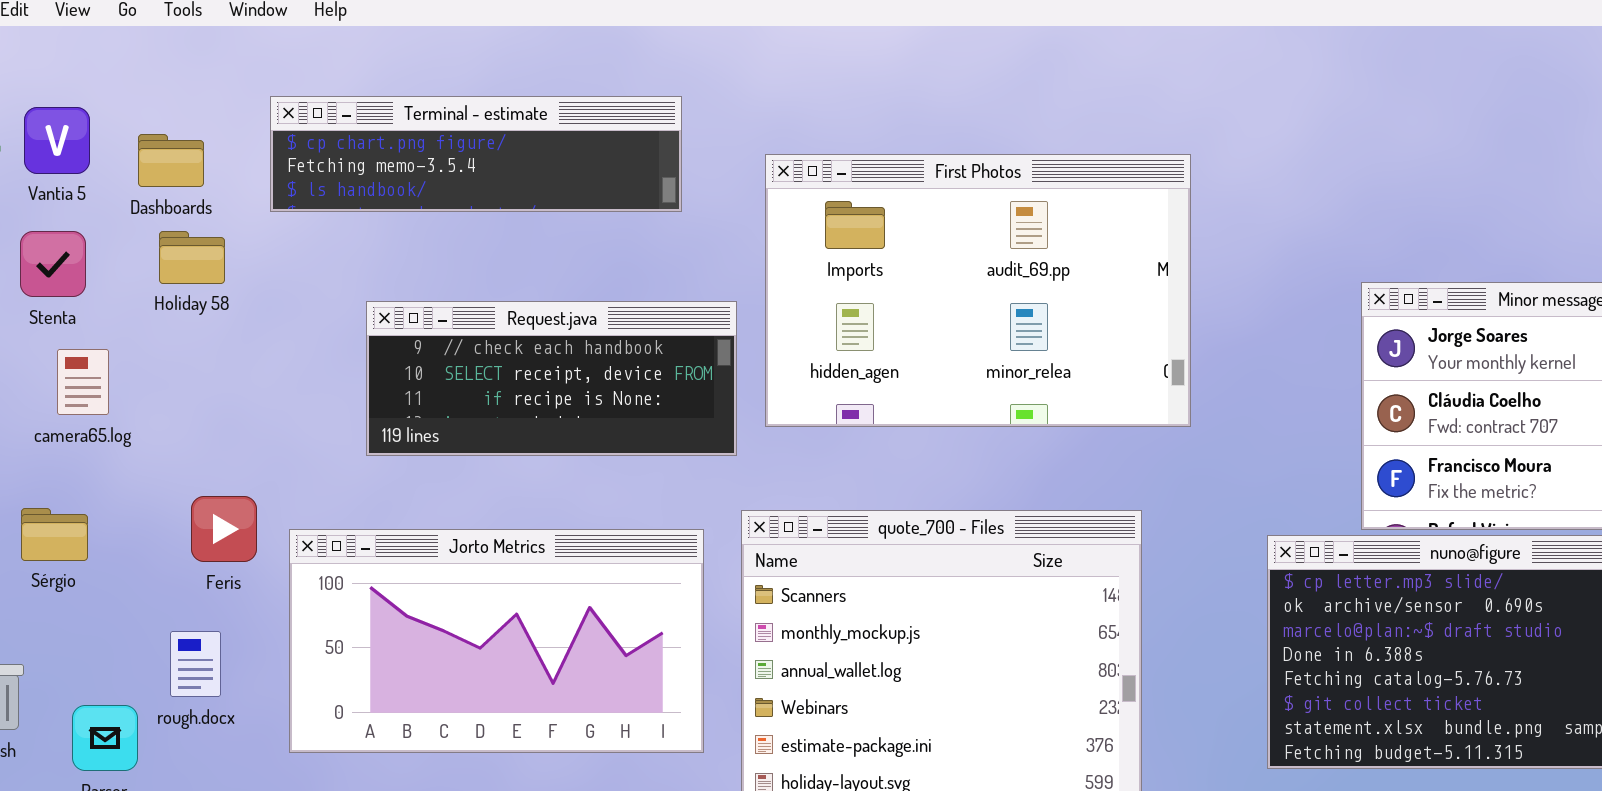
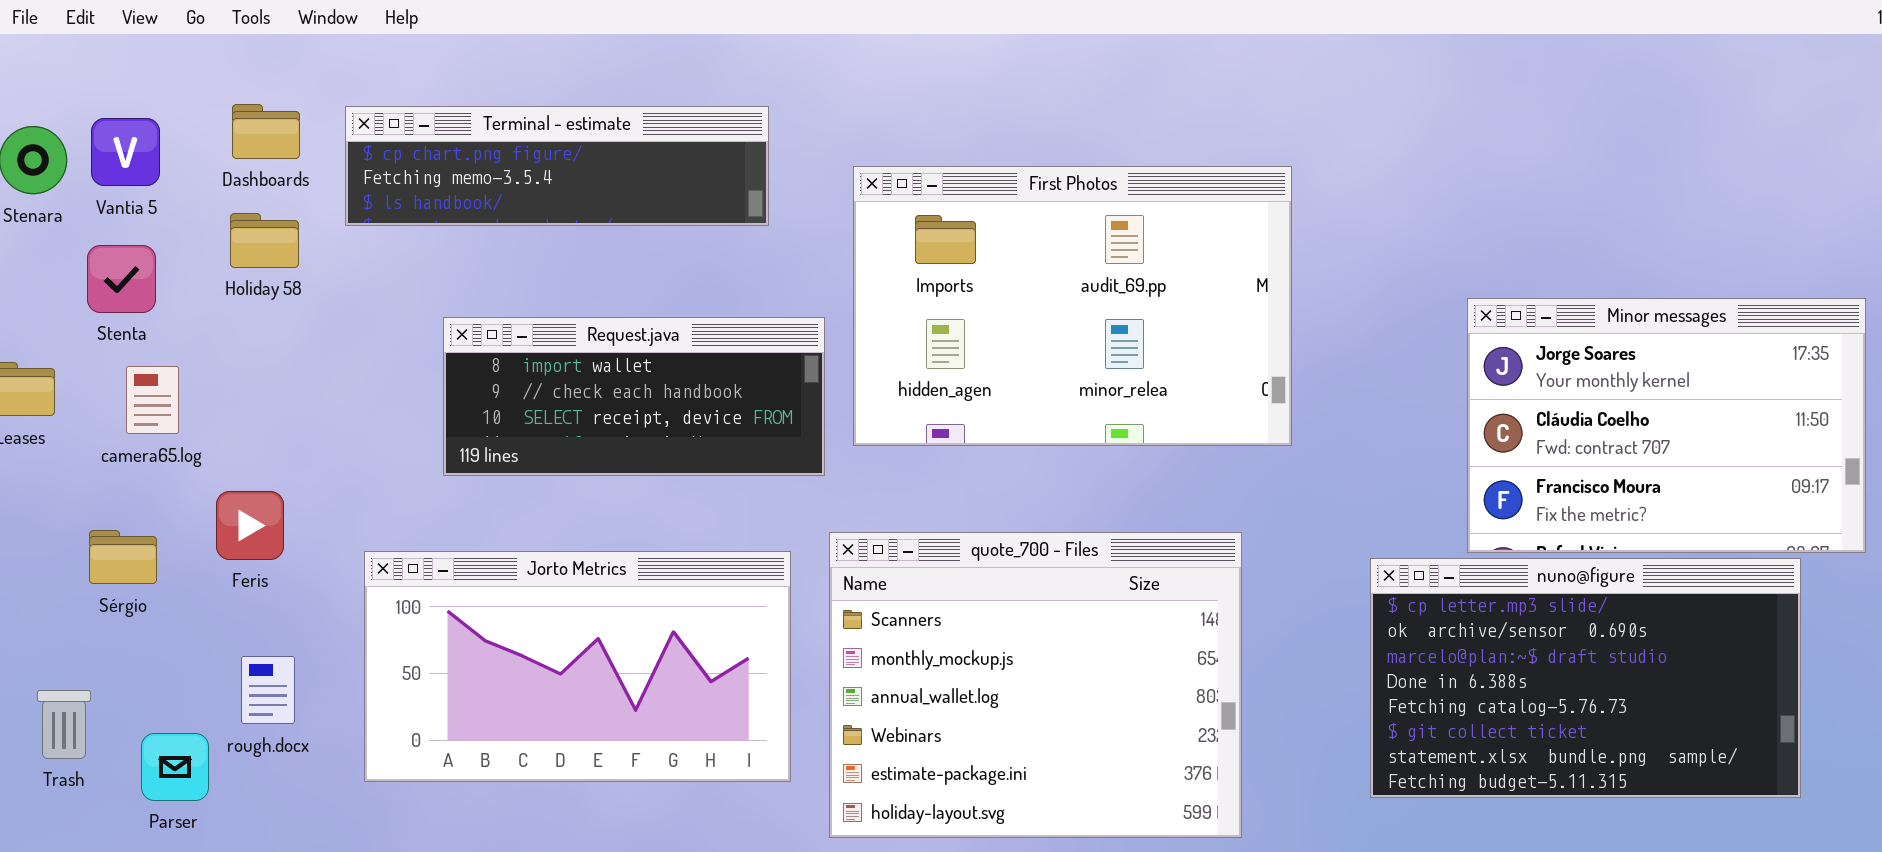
Dashboards: [138,134,204,187] -> [232,104,300,159], moved
Holiday 58: [159,231,225,284] -> [230,213,299,268], moved
Request.java: [366,301,737,456] -> [443,317,825,476], scrolled up 1 row
Feris: [191,496,257,562] -> [216,491,284,560], moved

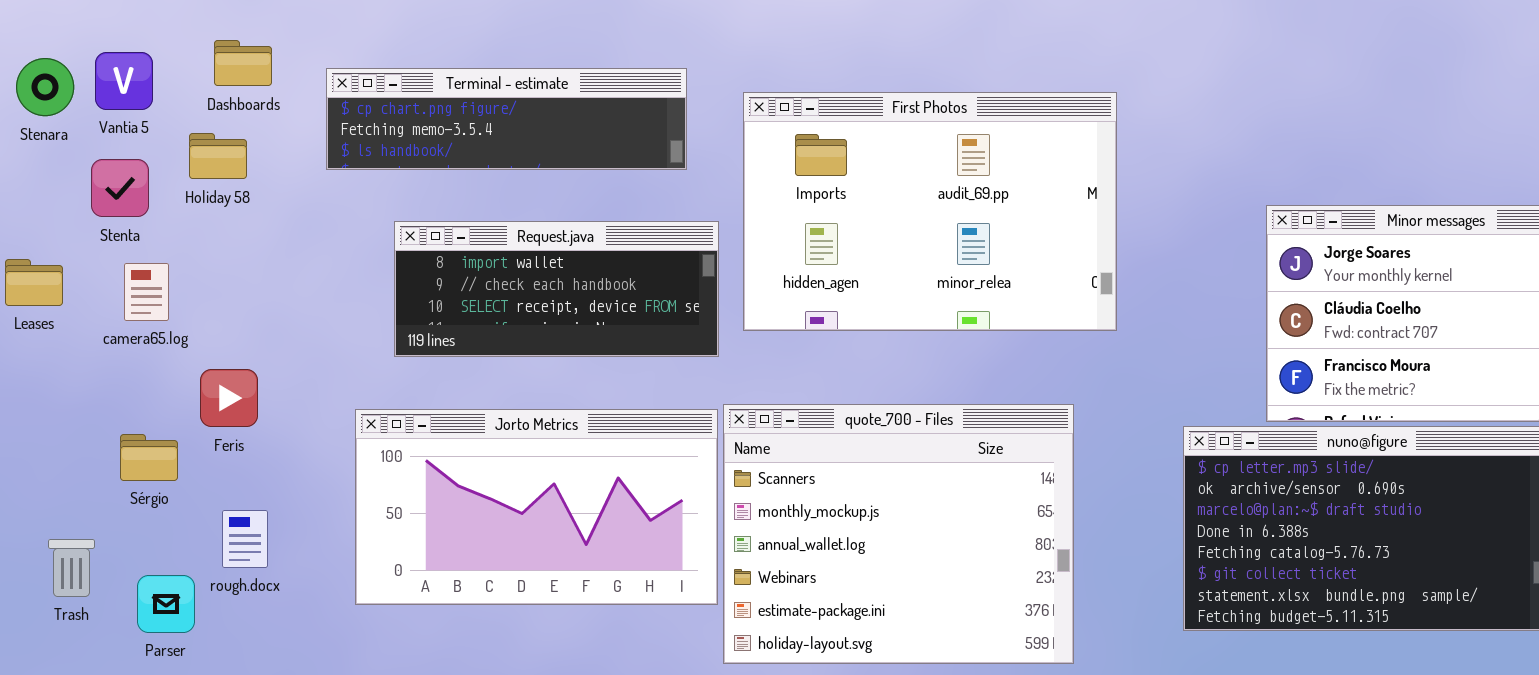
Terminal - estimate: [345,106,769,226] -> [326,68,687,170], moved
Holiday 58: [230,213,299,268] -> [189,133,247,179], moved
Sérgio: [89,530,157,584] -> [120,434,178,481], moved
Jorto Metrics: [364,551,791,782] -> [355,409,718,605], moved

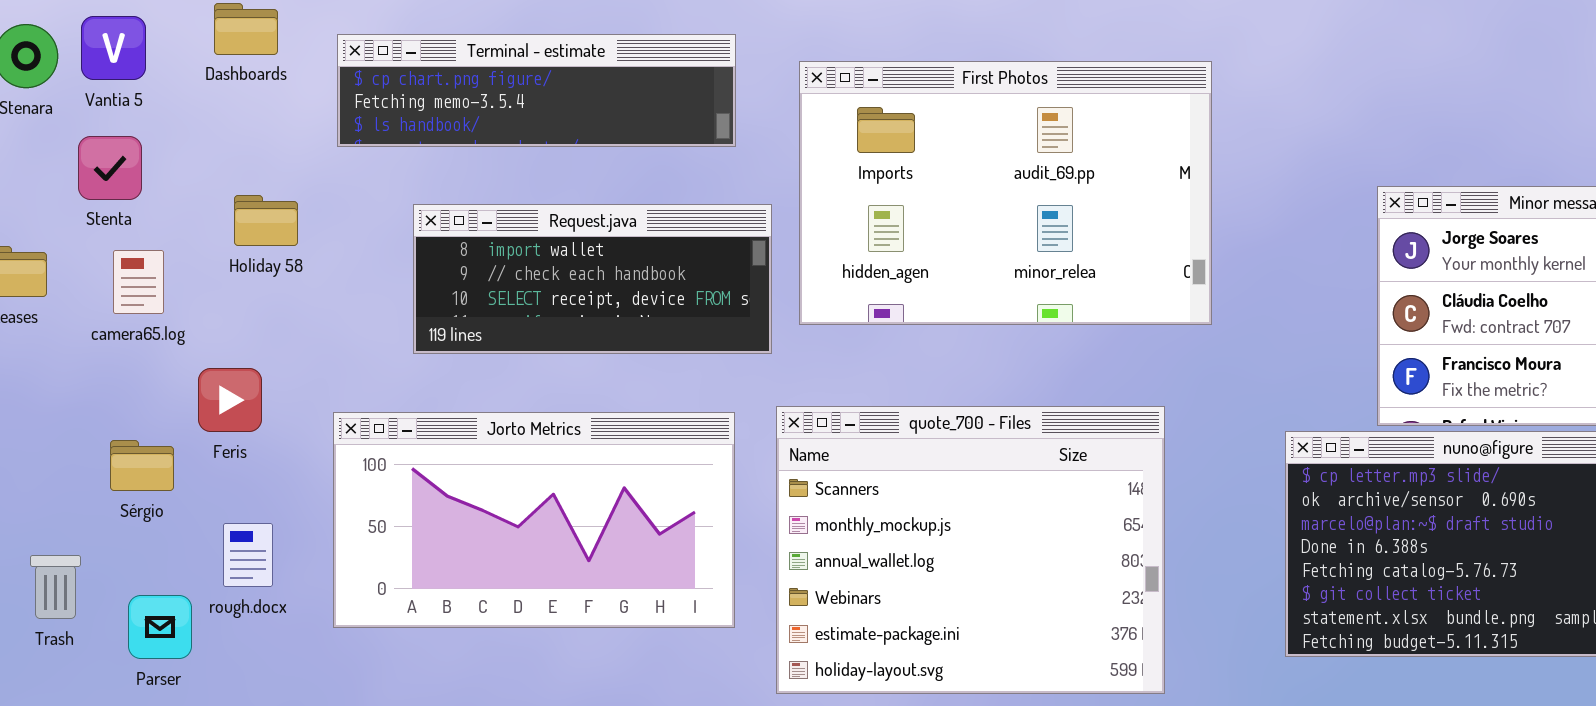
Holiday 58: [189,133,247,179] -> [234,195,298,246], moved
Jorto Metrics: [355,409,718,605] -> [333,412,735,628], moved

